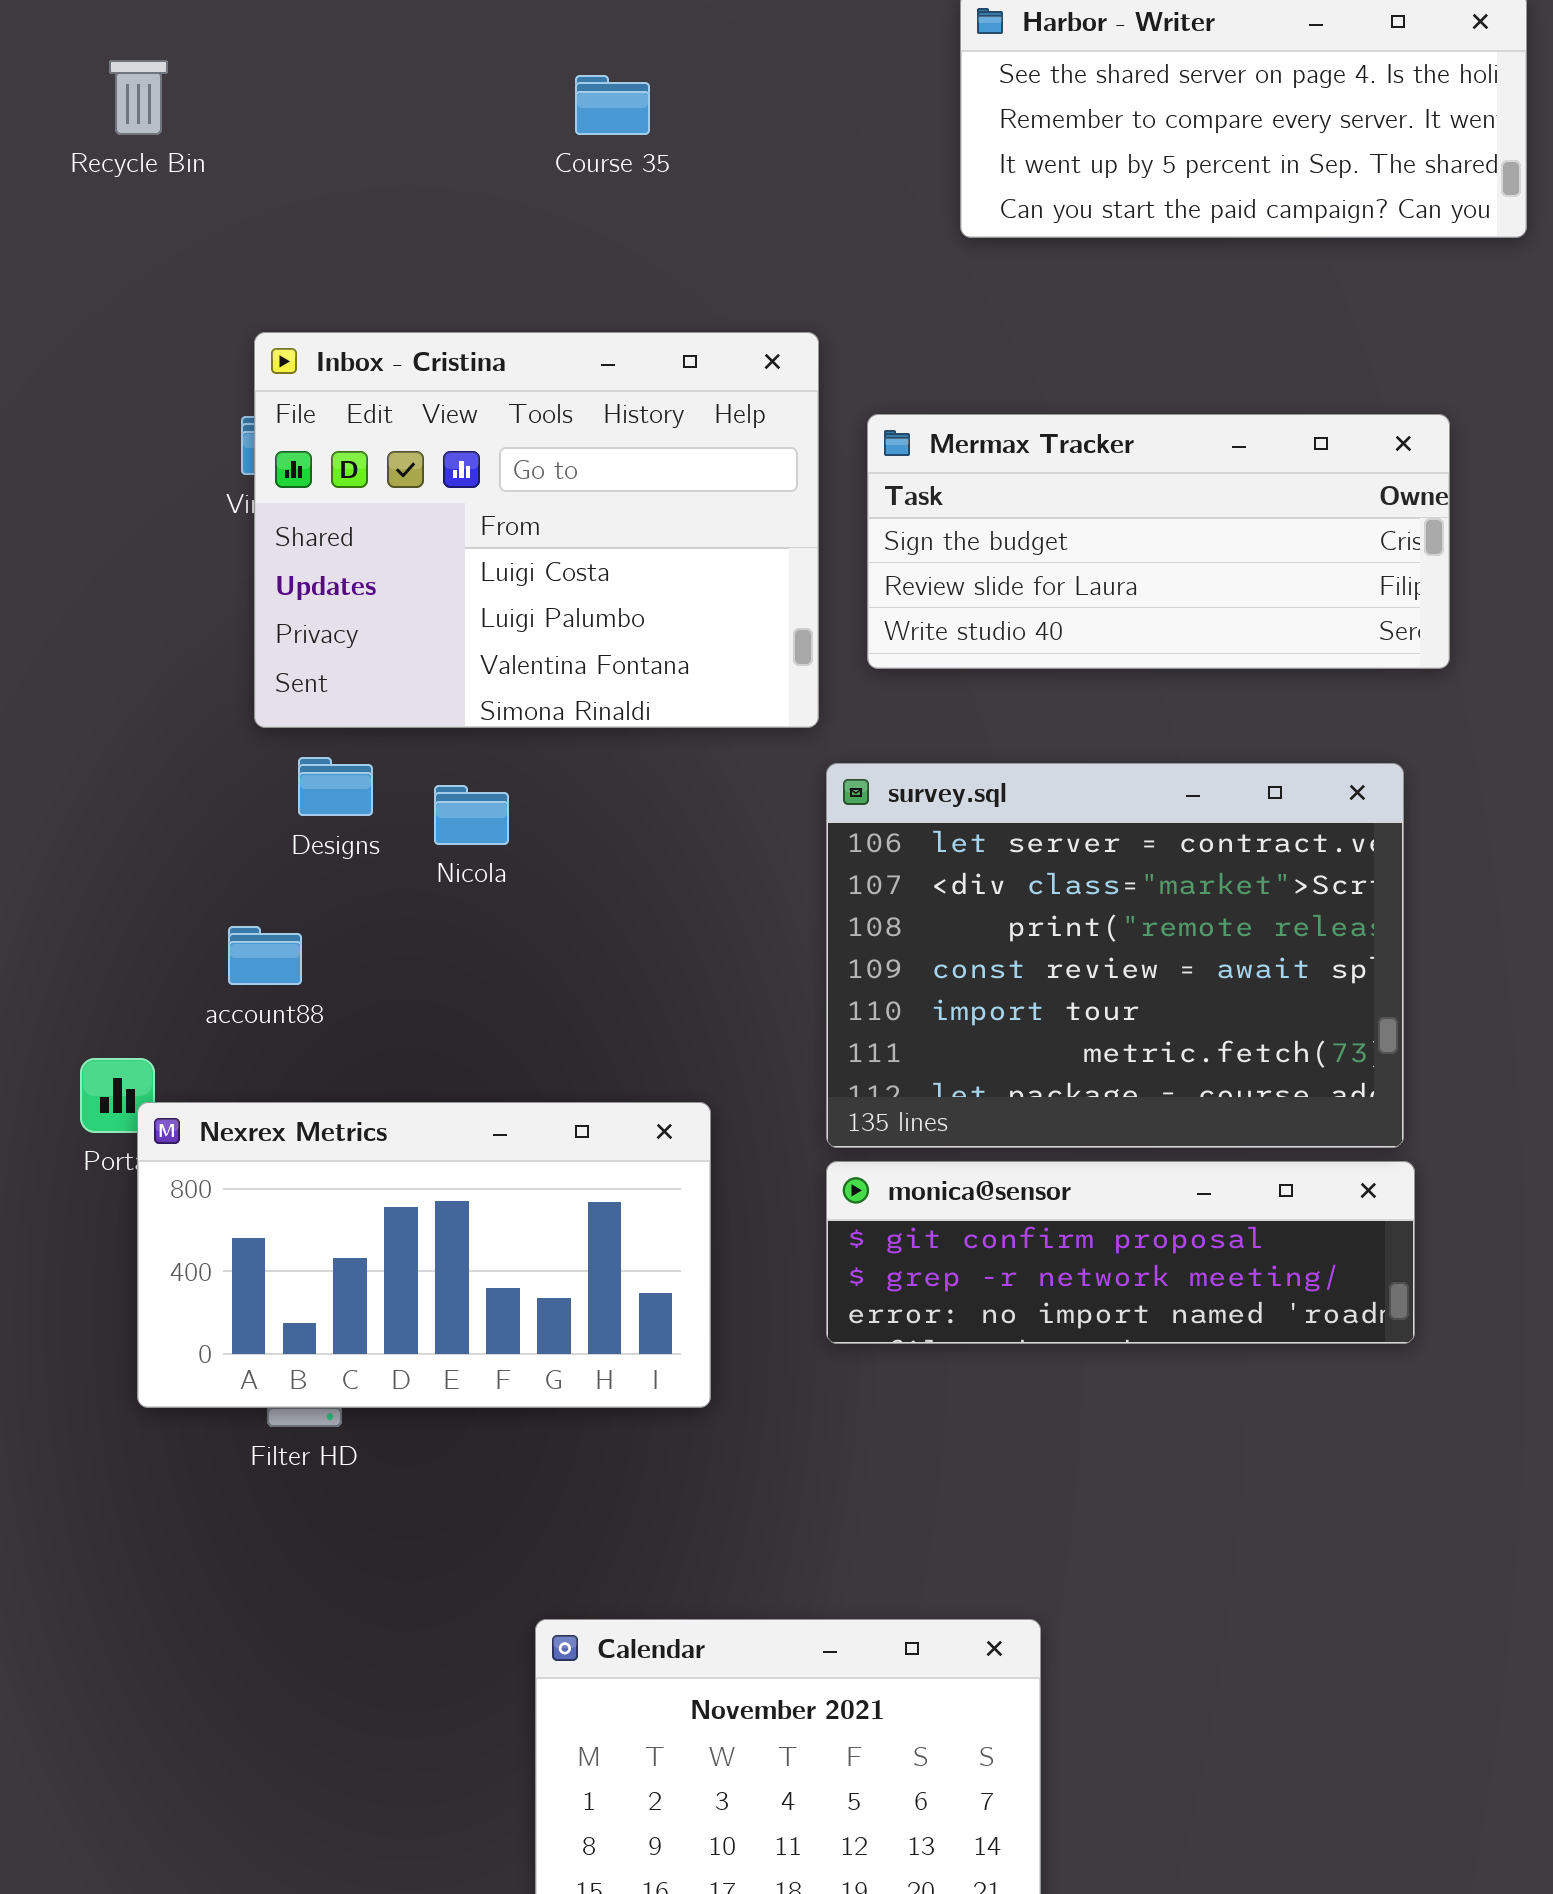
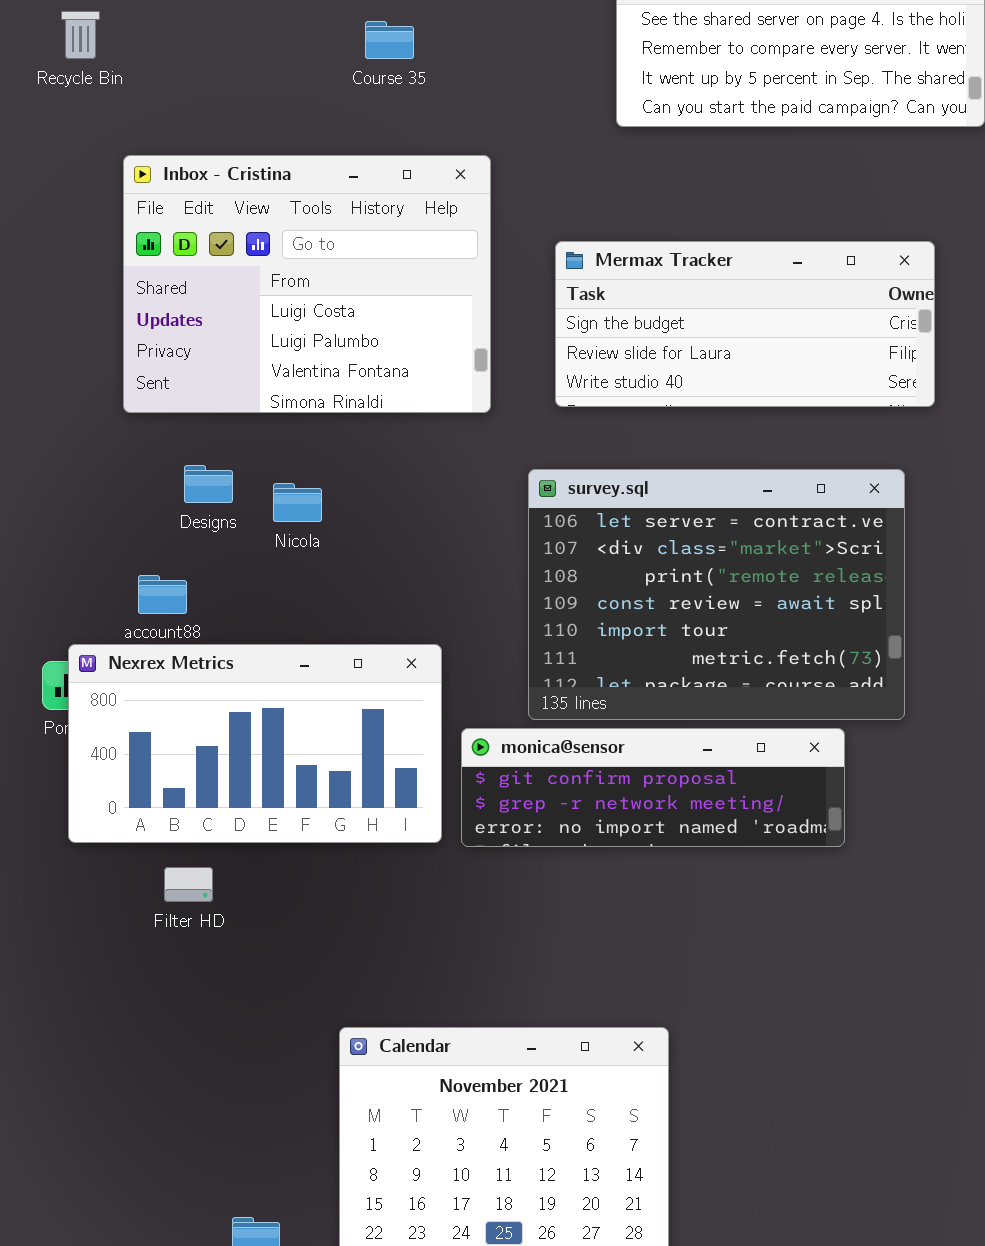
Inbox - Cristina: [254,332,819,728] -> [123,155,491,413], moved
Nexrex Metrics: [137,1102,711,1408] -> [68,644,442,843], moved
monica@sensor: [826,1161,1415,1344] -> [461,728,845,847], moved

